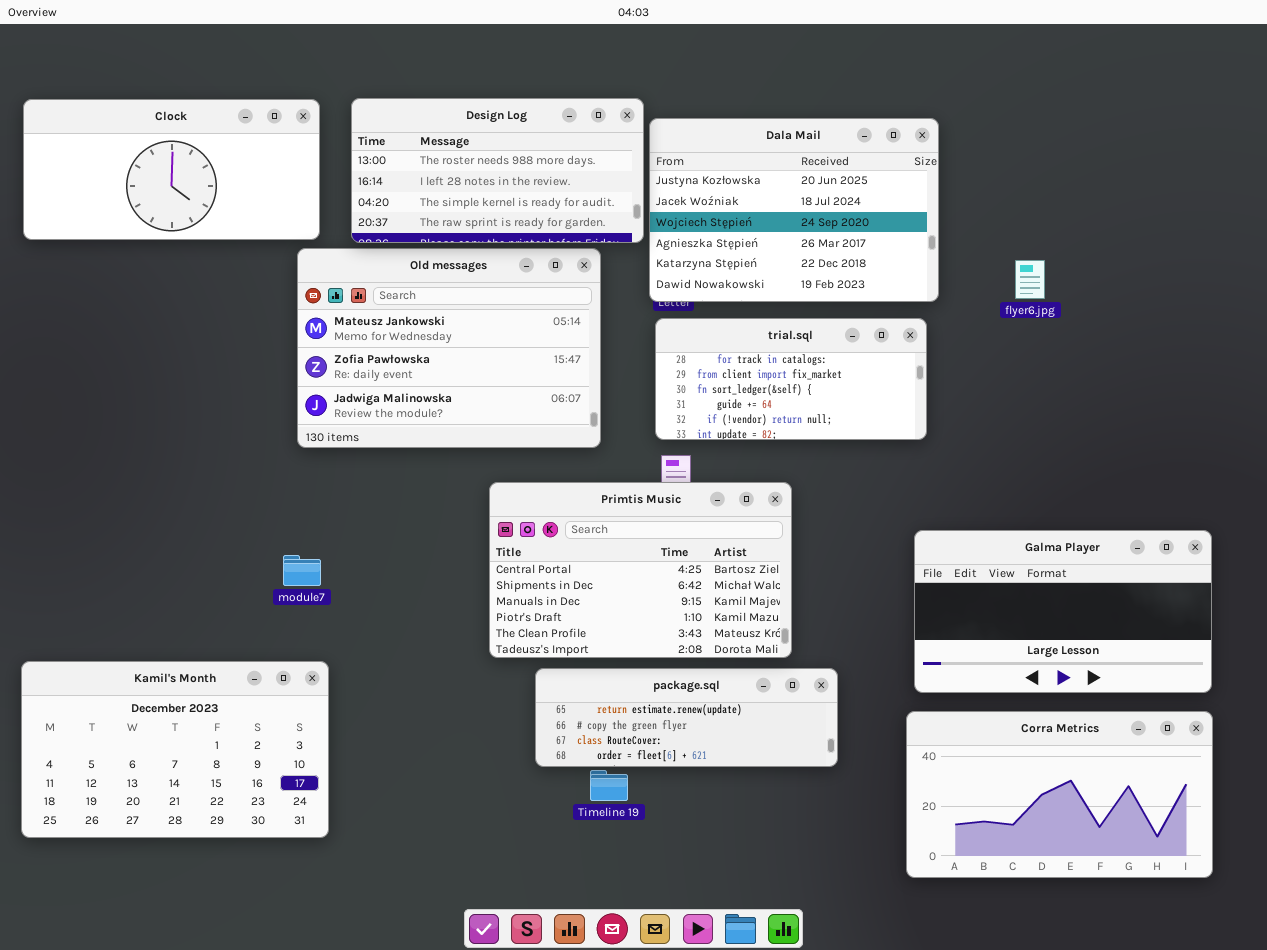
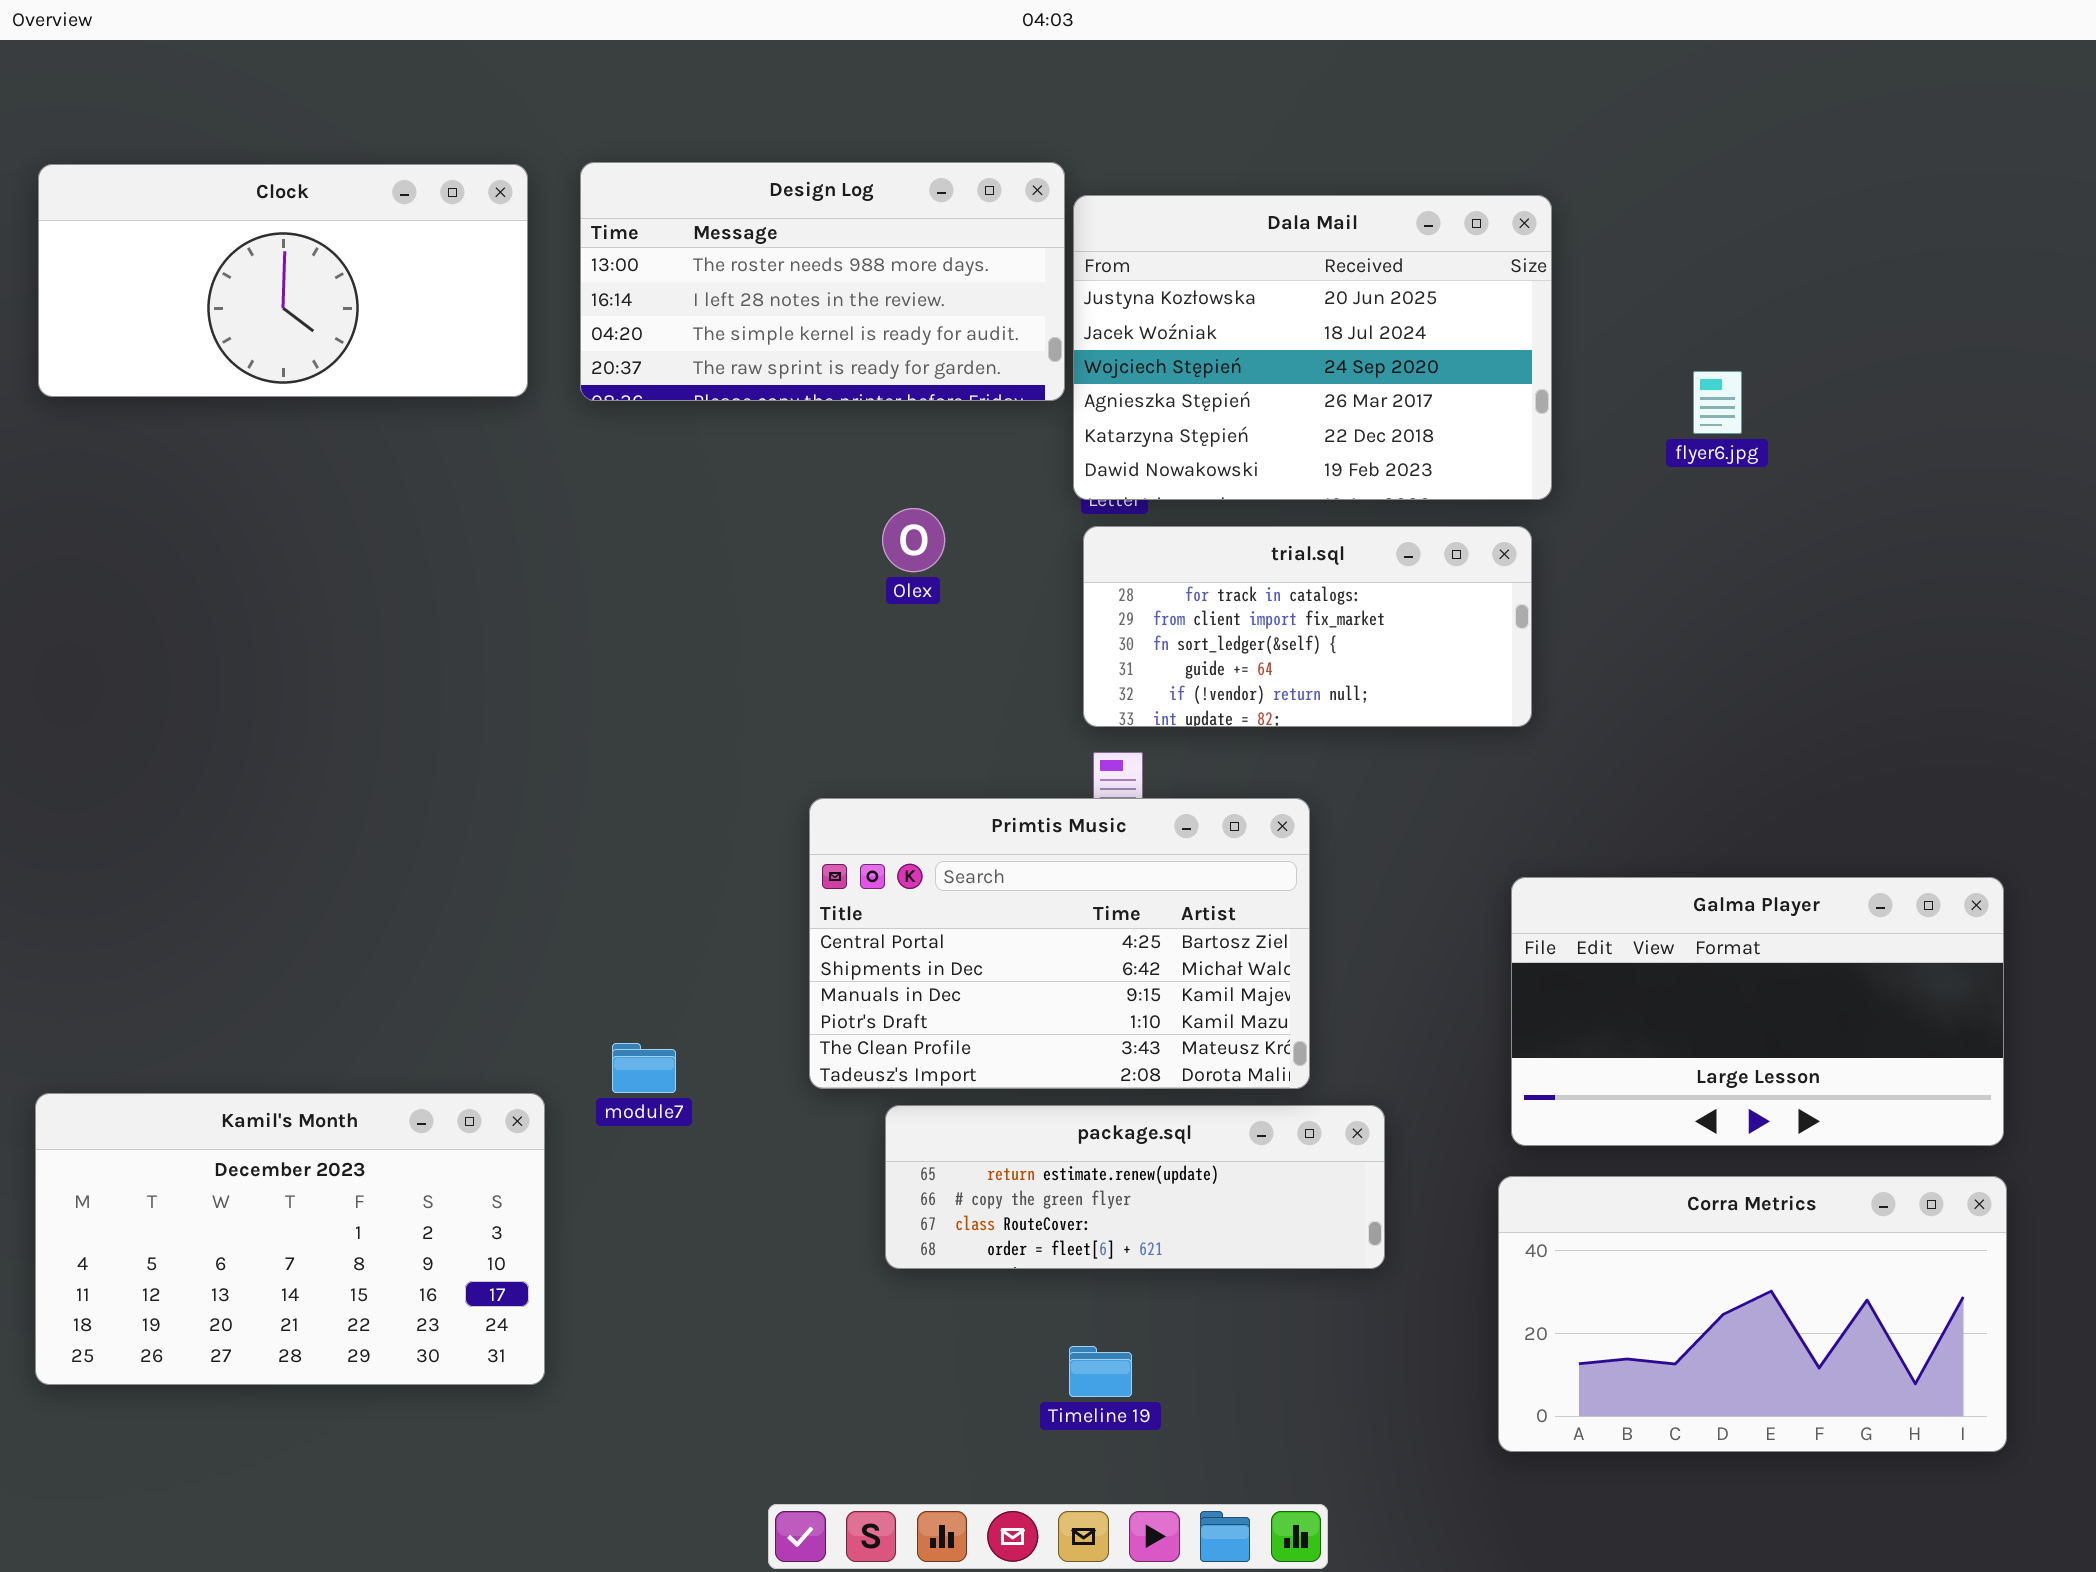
Old messages: [297,248,601,448] -> none, closed
flyer6.jpg: [1015,260,1045,299] -> [1693,371,1742,434], moved
module7: [283,555,321,586] -> [612,1043,676,1093], moved
Timeline 19: [590,770,628,801] -> [1069,1346,1132,1397], moved

